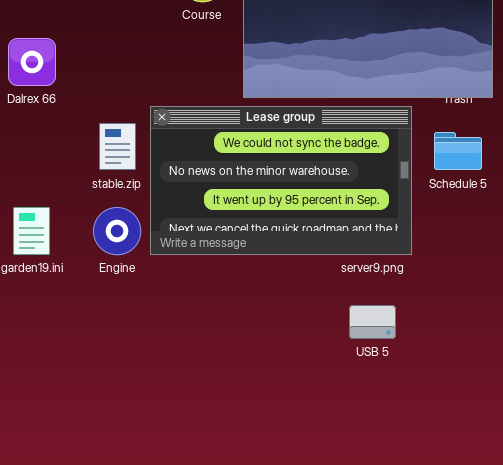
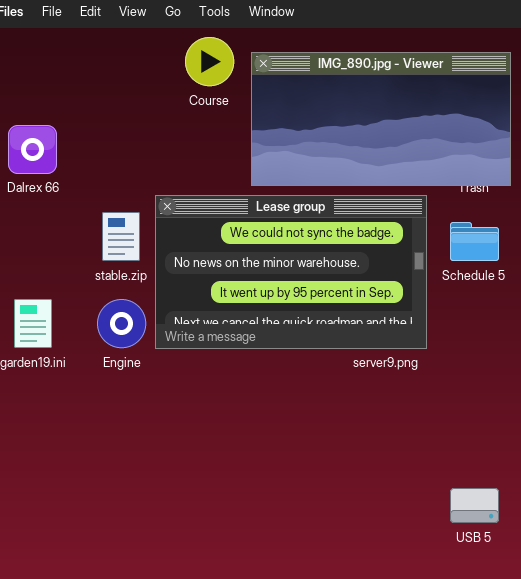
USB 5: [349,305,396,339] -> [450,488,499,523], moved

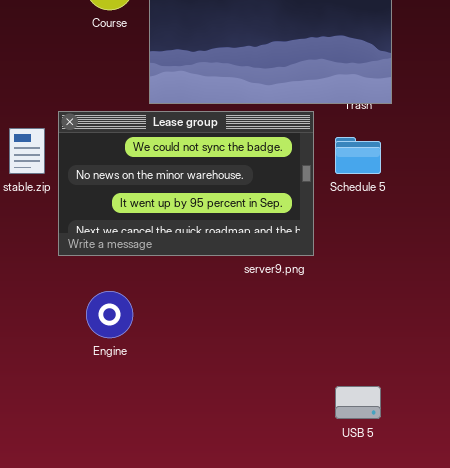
Engine: [97,299,146,348] -> [86,291,133,338], moved

